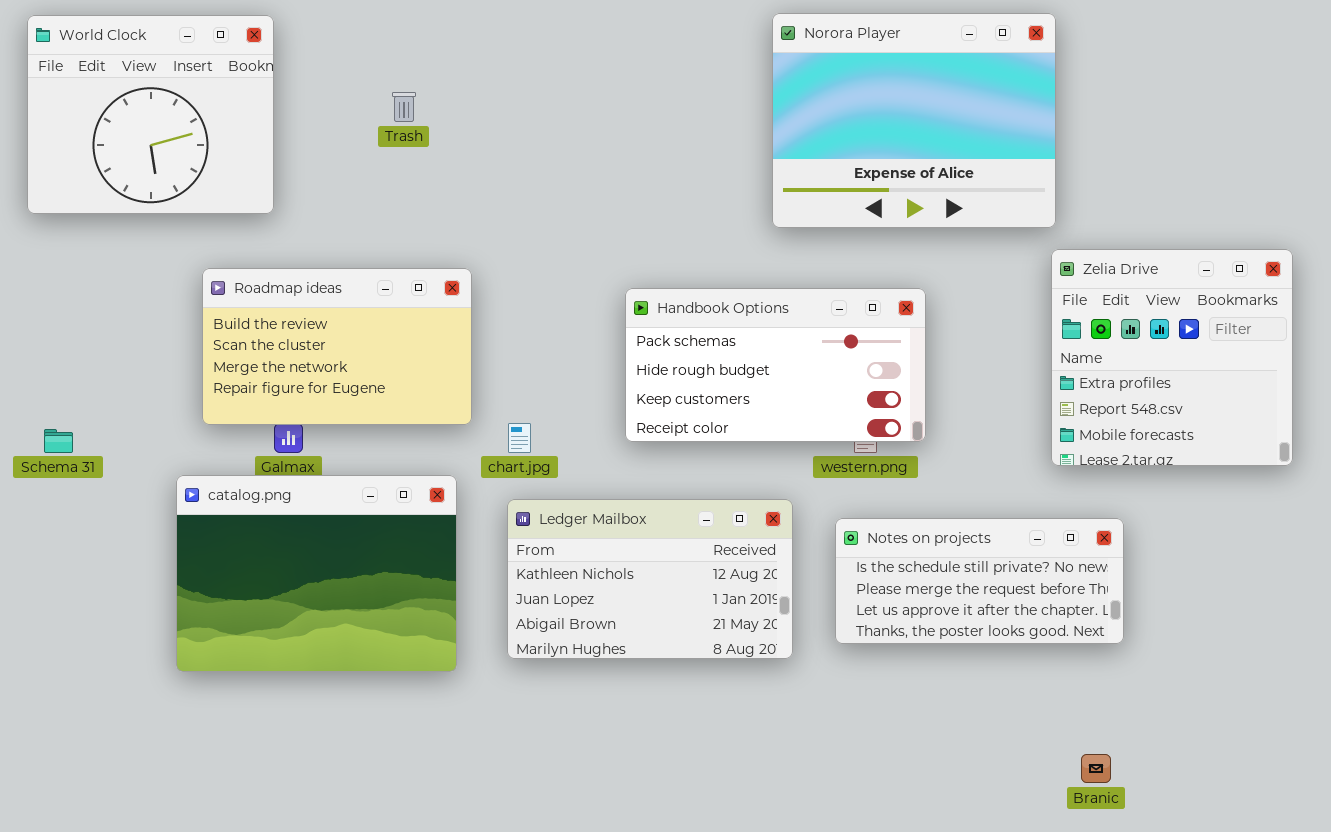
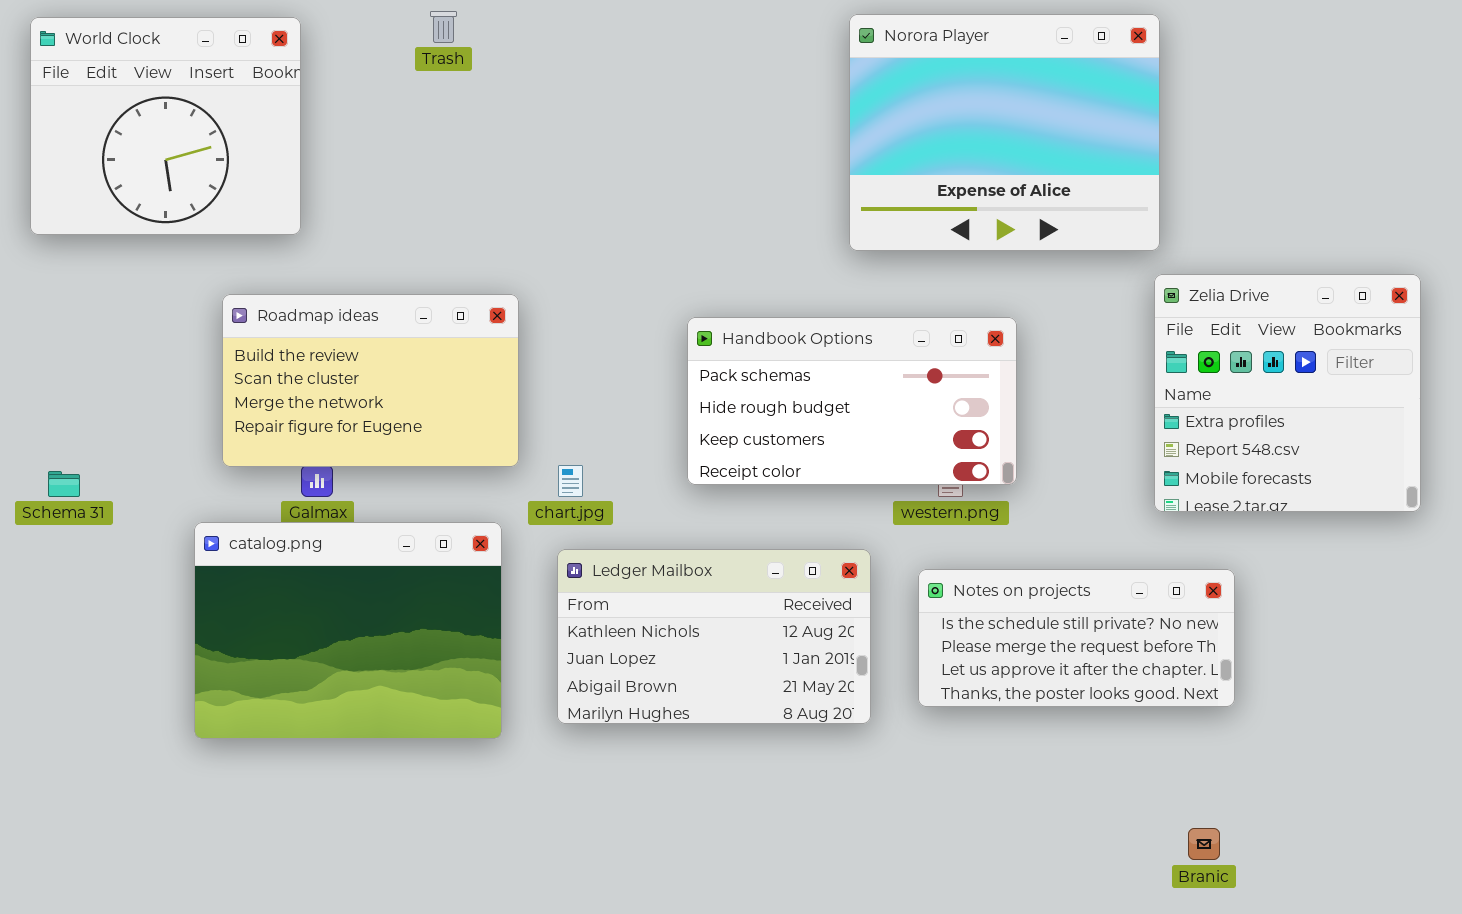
Trash: [392,92,416,122] -> [430,11,457,43], moved

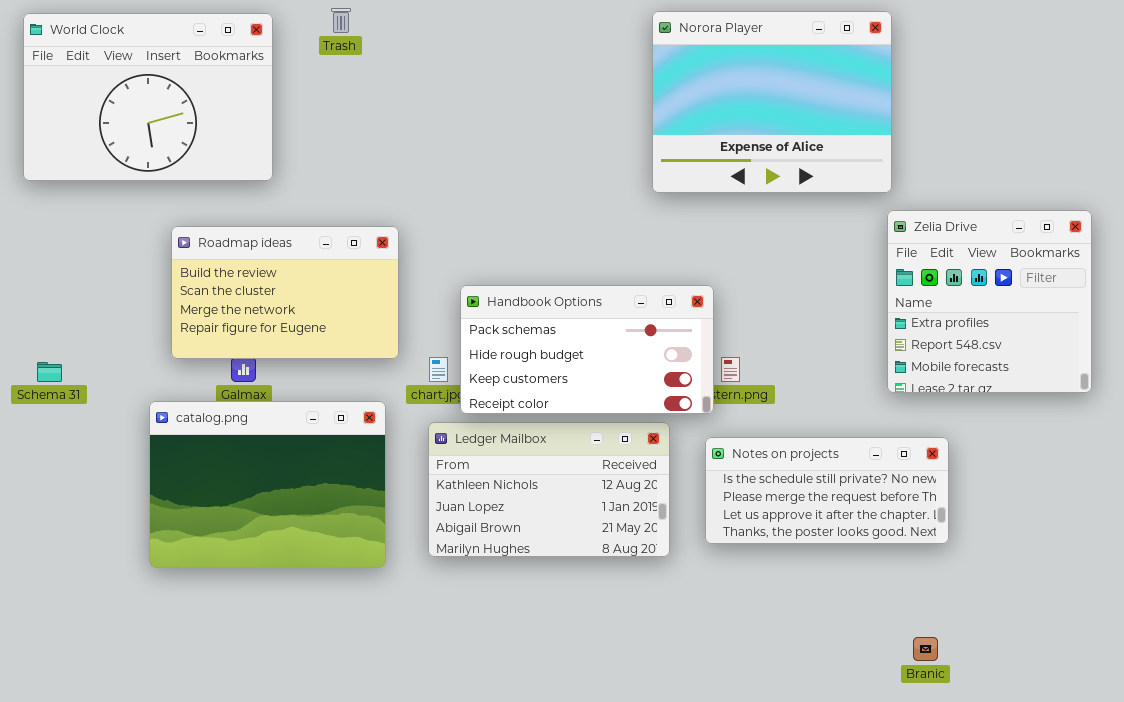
World Clock: [30,17,301,235] -> [23,13,273,181], resized
Handbook Options: [687,317,1017,485] -> [460,285,714,414], moved

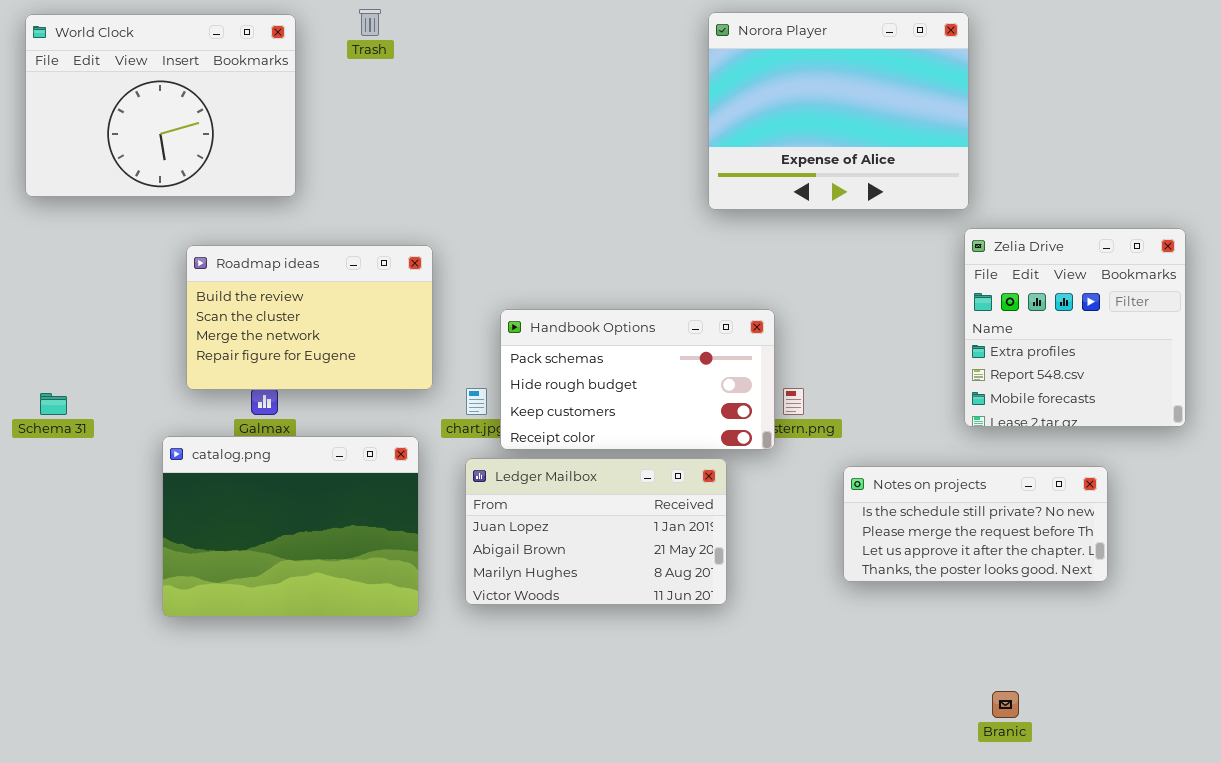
Ledger Mailbox: [428,422,670,557] -> [465,458,727,605], scrolled down 1 row
Notes on projects: [705,437,949,544] -> [843,466,1108,582], moved

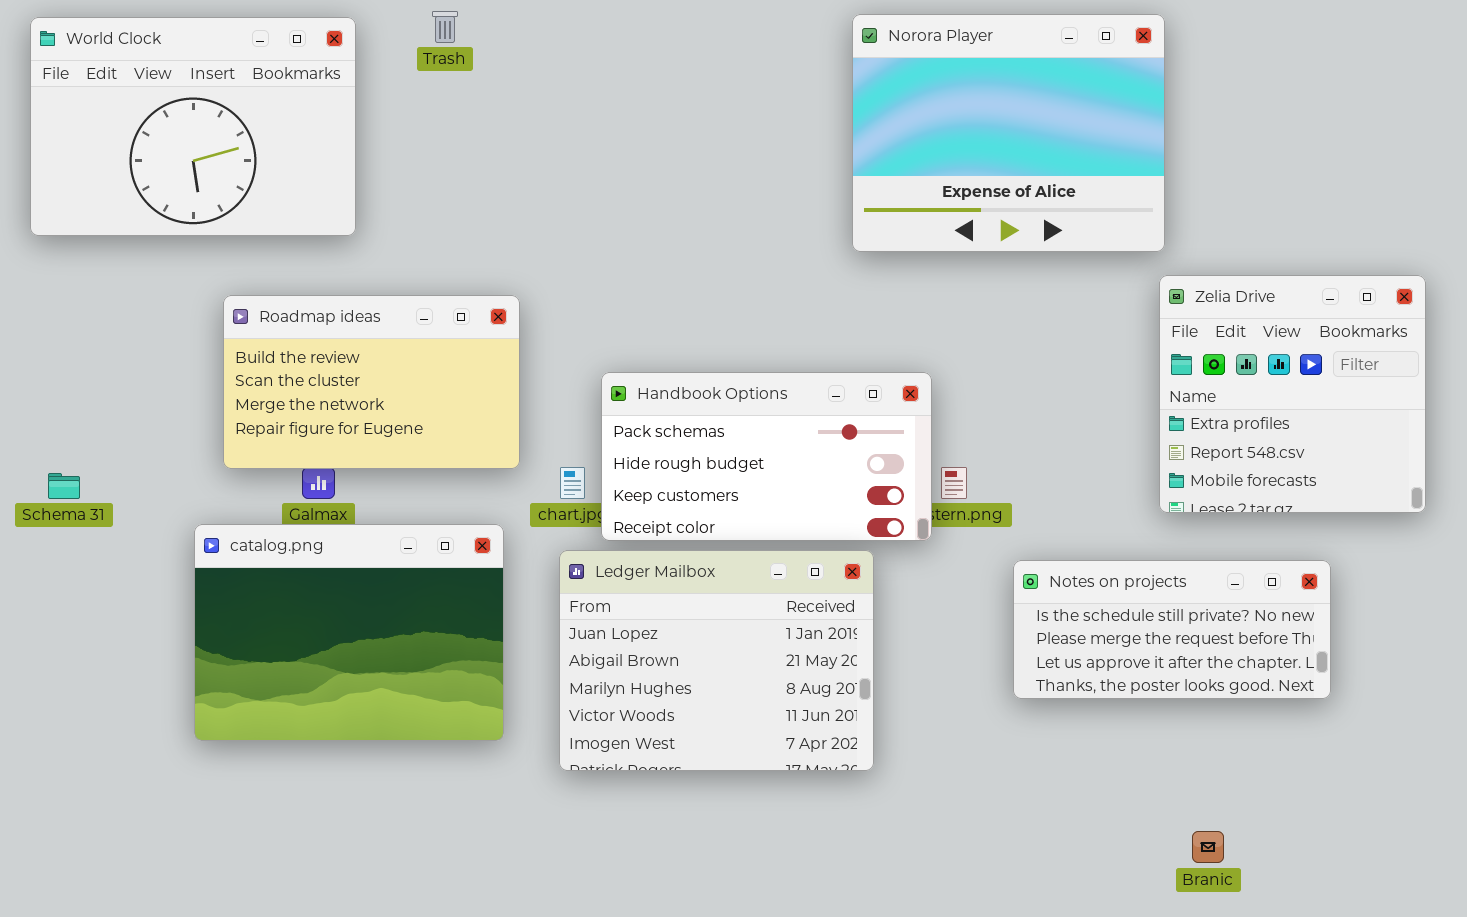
Ledger Mailbox: [465,458,727,605] -> [559,550,874,771], resized

